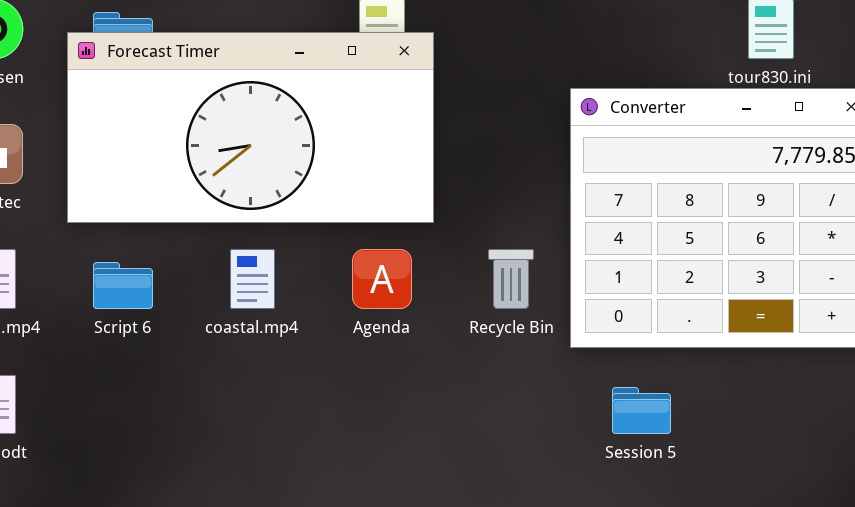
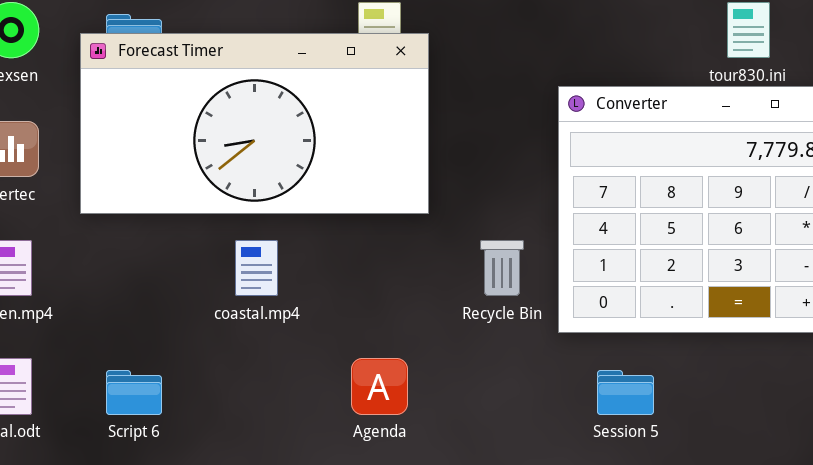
Agenda: [352,249,412,309] -> [351,358,408,415], moved
Script 6: [93,262,153,309] -> [106,370,162,415], moved

